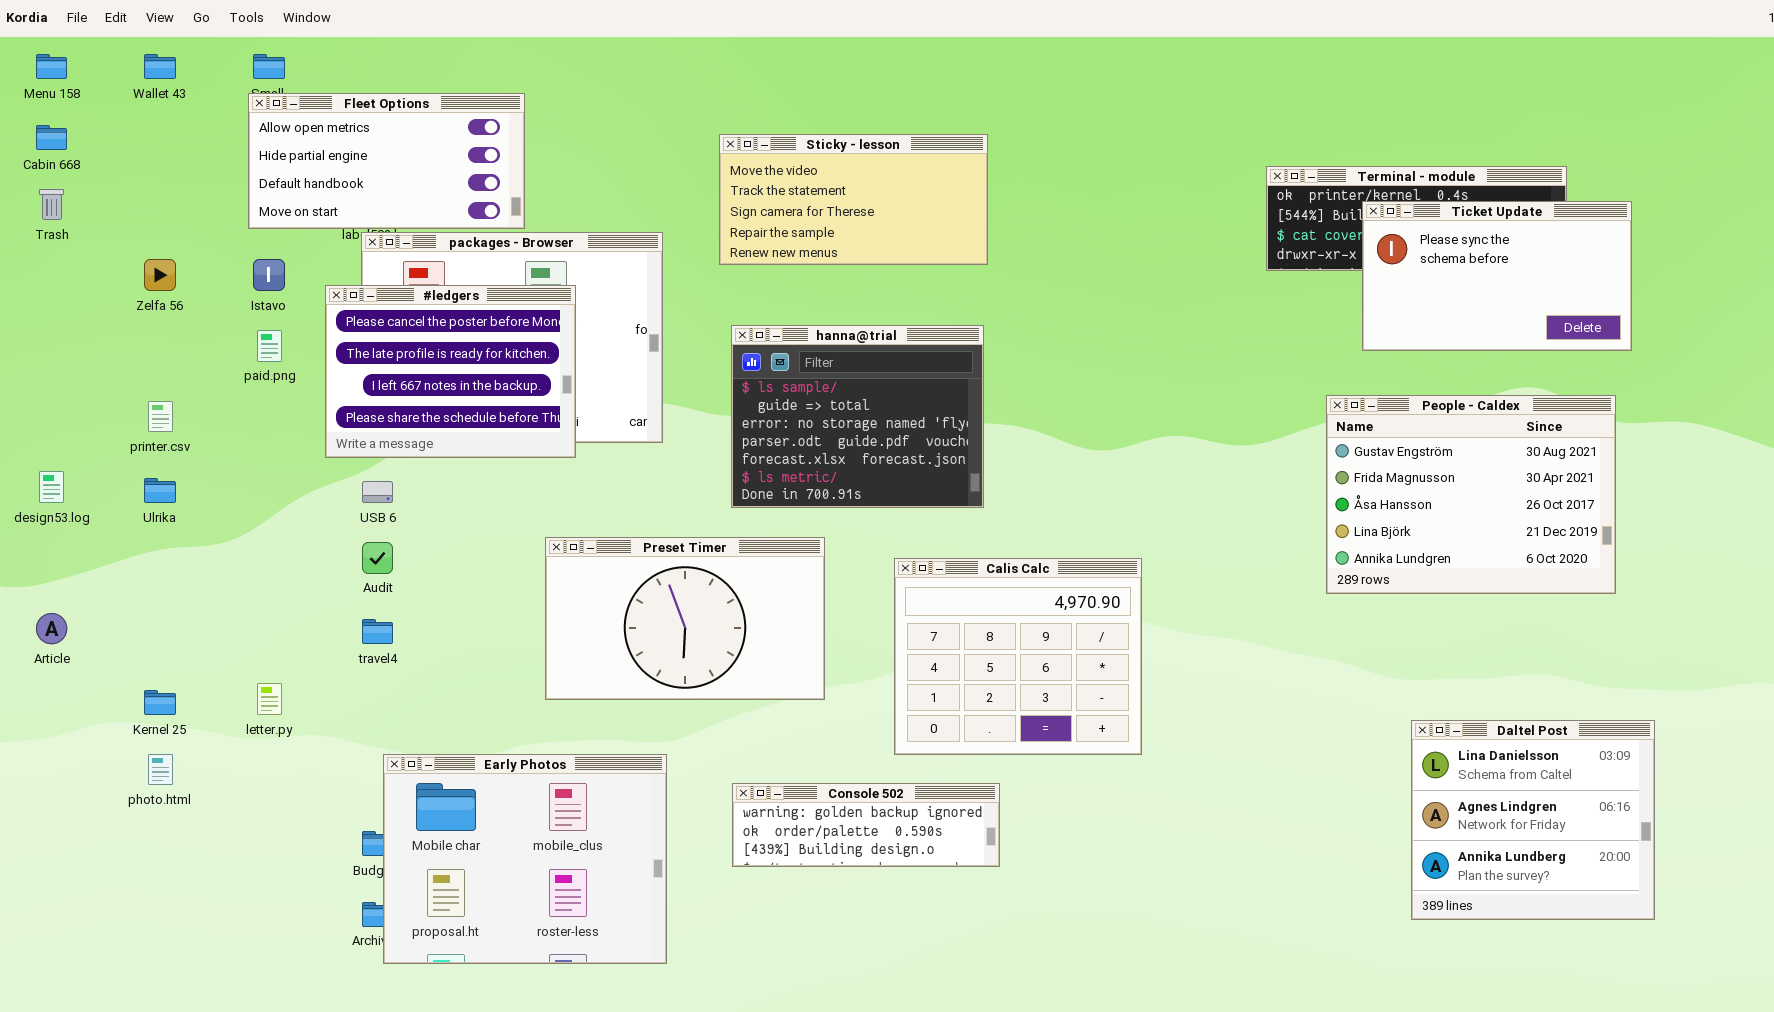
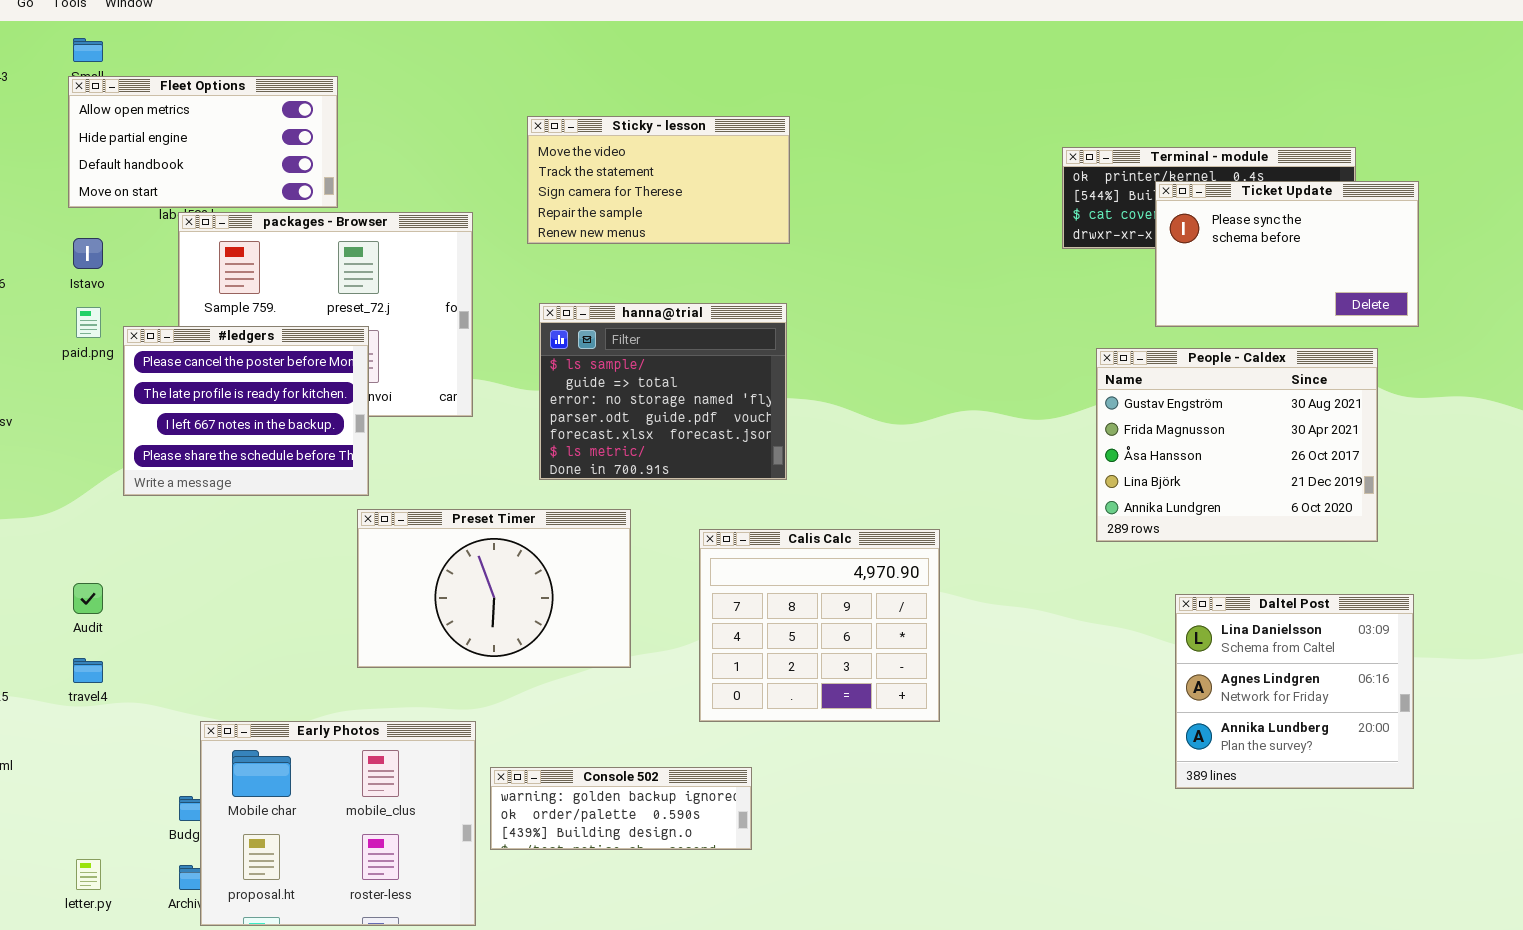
#ledgers: [325,285,576,458] -> [123,326,369,496], moved
People - Caldex: [1326,395,1616,594] -> [1096,348,1378,542], moved
Audit: [362,542,393,574] -> [73,583,103,614], moved
travel4: [362,619,393,644] -> [73,658,103,683], moved
letter.py: [257,683,282,715] -> [76,859,101,890], moved
Daltel Post: [1411,720,1655,920] -> [1175,594,1414,789], moved
Console 502: [732,783,1000,867] -> [490,767,752,850], moved

